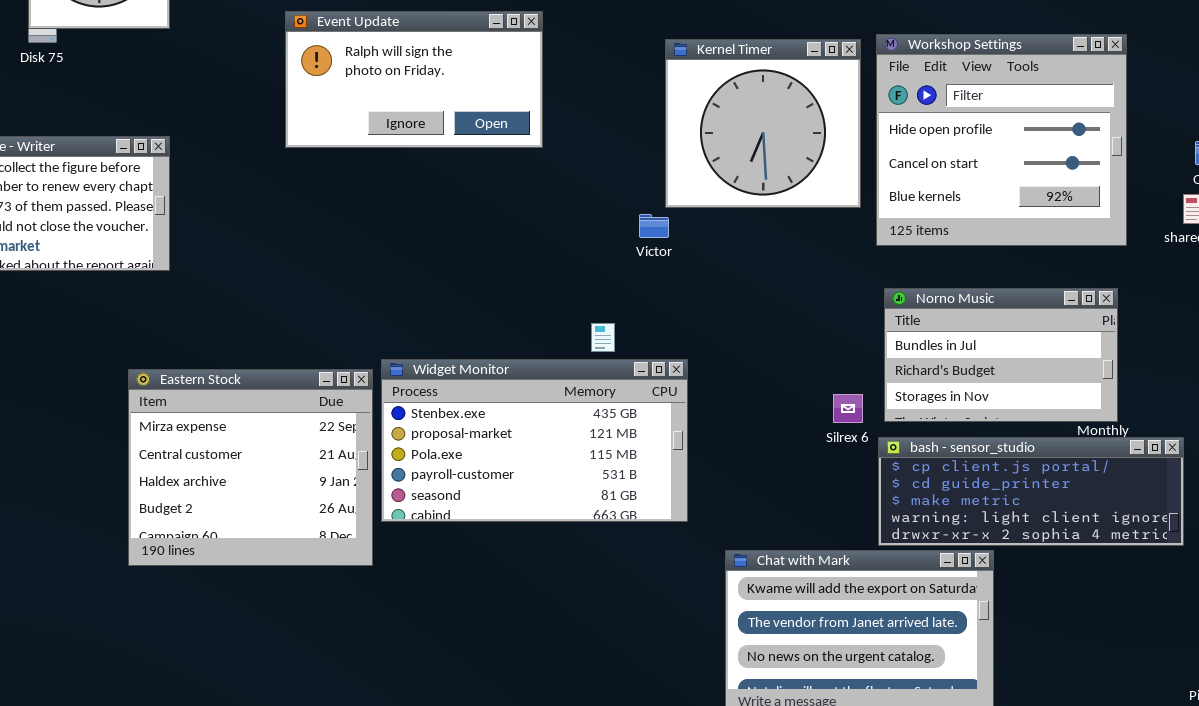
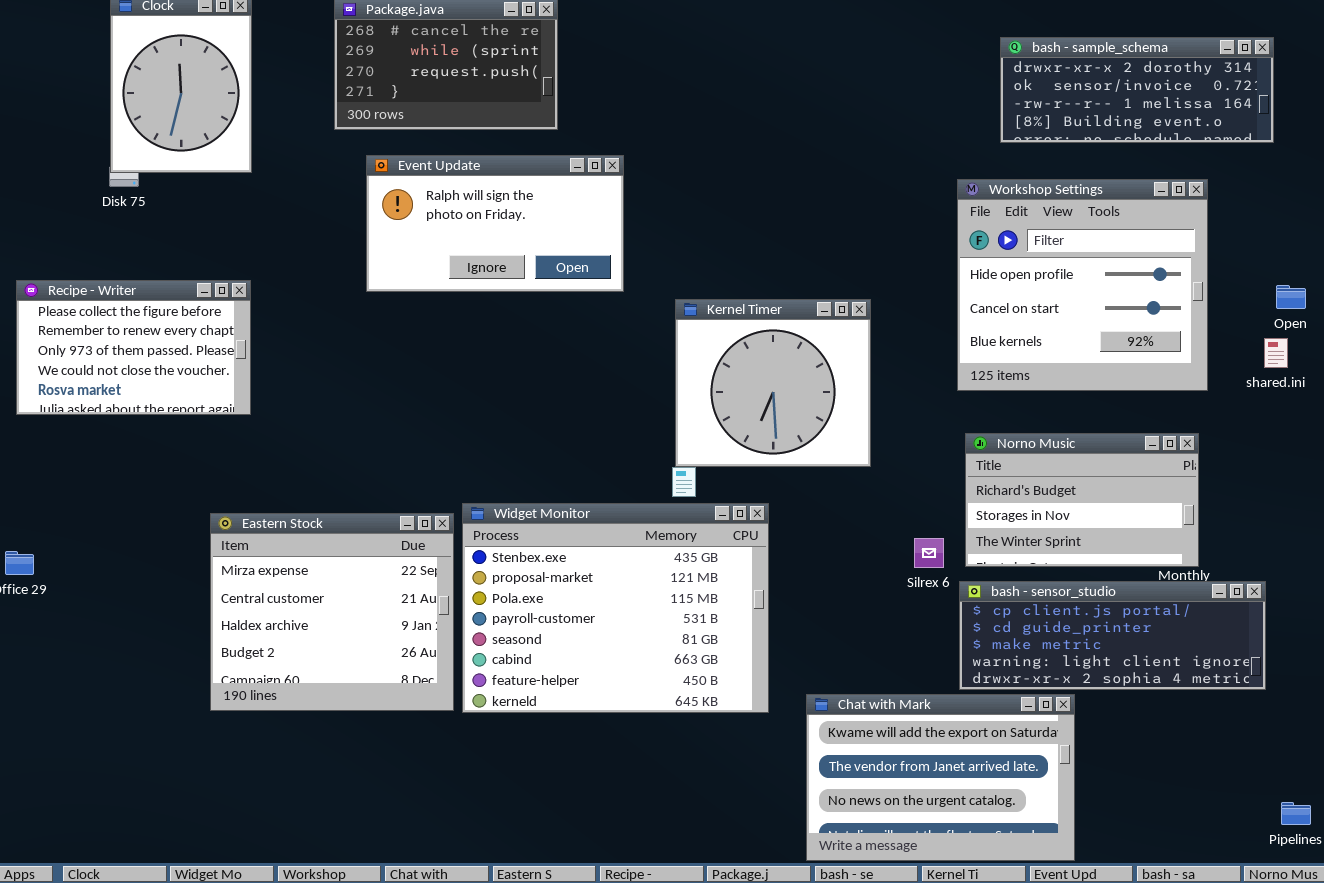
Kernel Timer: [665,39,861,208] -> [675,299,871,467], moved
Norno Music: [884,288,1118,422] -> [965,433,1199,567], scrolled down 1 row
Widget Monitor: [381,359,688,522] -> [462,503,769,713], resized

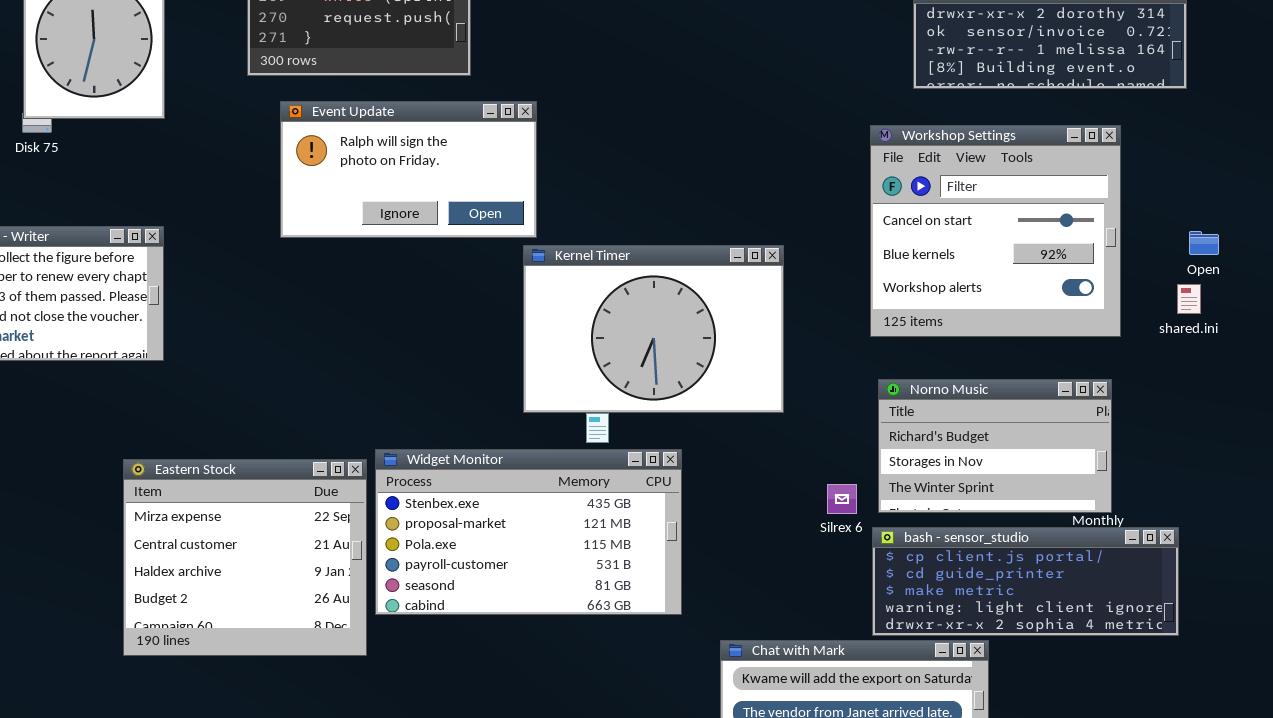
Workshop Settings: [957,179,1208,391] -> [870,125,1121,337], scrolled down 1 row
Kernel Timer: [675,299,871,467] -> [523,245,784,413], resized
Widget Monitor: [462,503,769,713] -> [375,449,682,615], resized

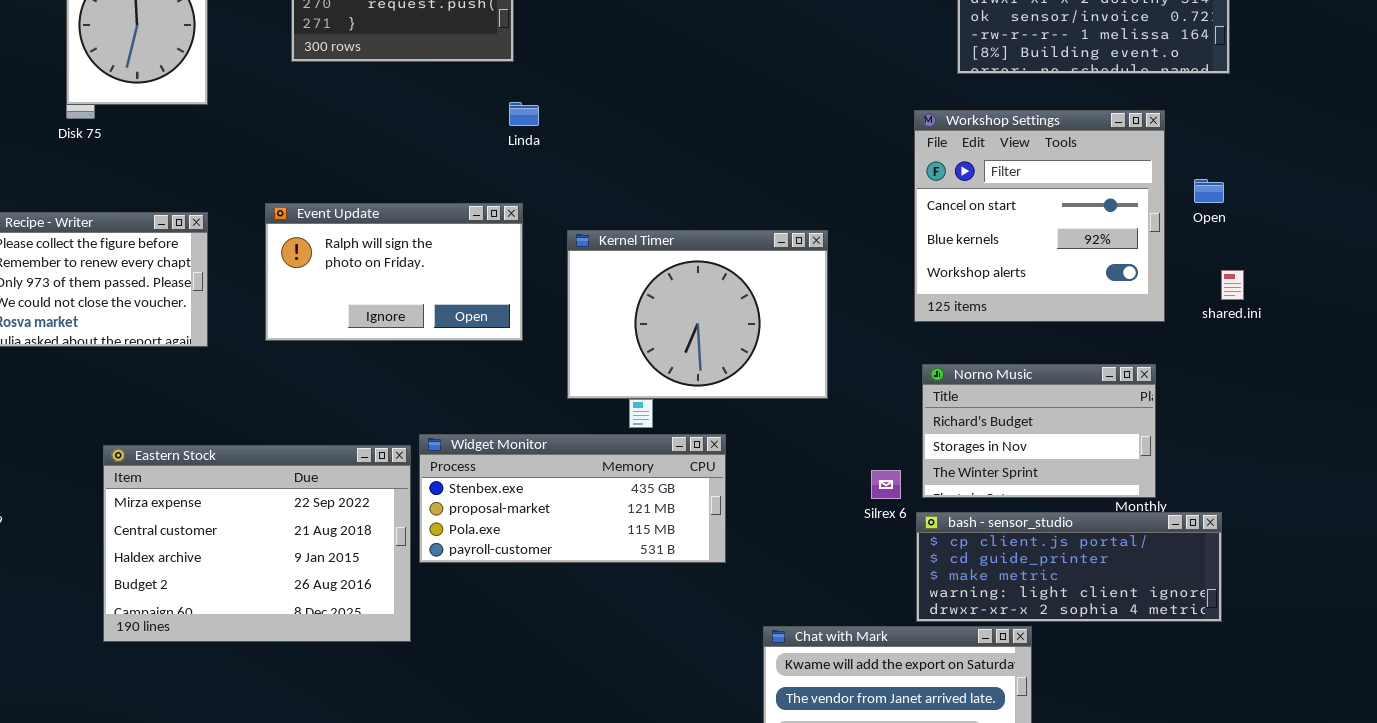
Event Update: [280,101,537,238] -> [265,203,523,341], moved
Open: [1189,231,1219,255] -> [1194,179,1224,203], moved
Widget Monitor: [375,449,682,615] -> [419,434,726,563], resized
Eastern Stock: [123,459,367,656] -> [103,445,411,642], resized

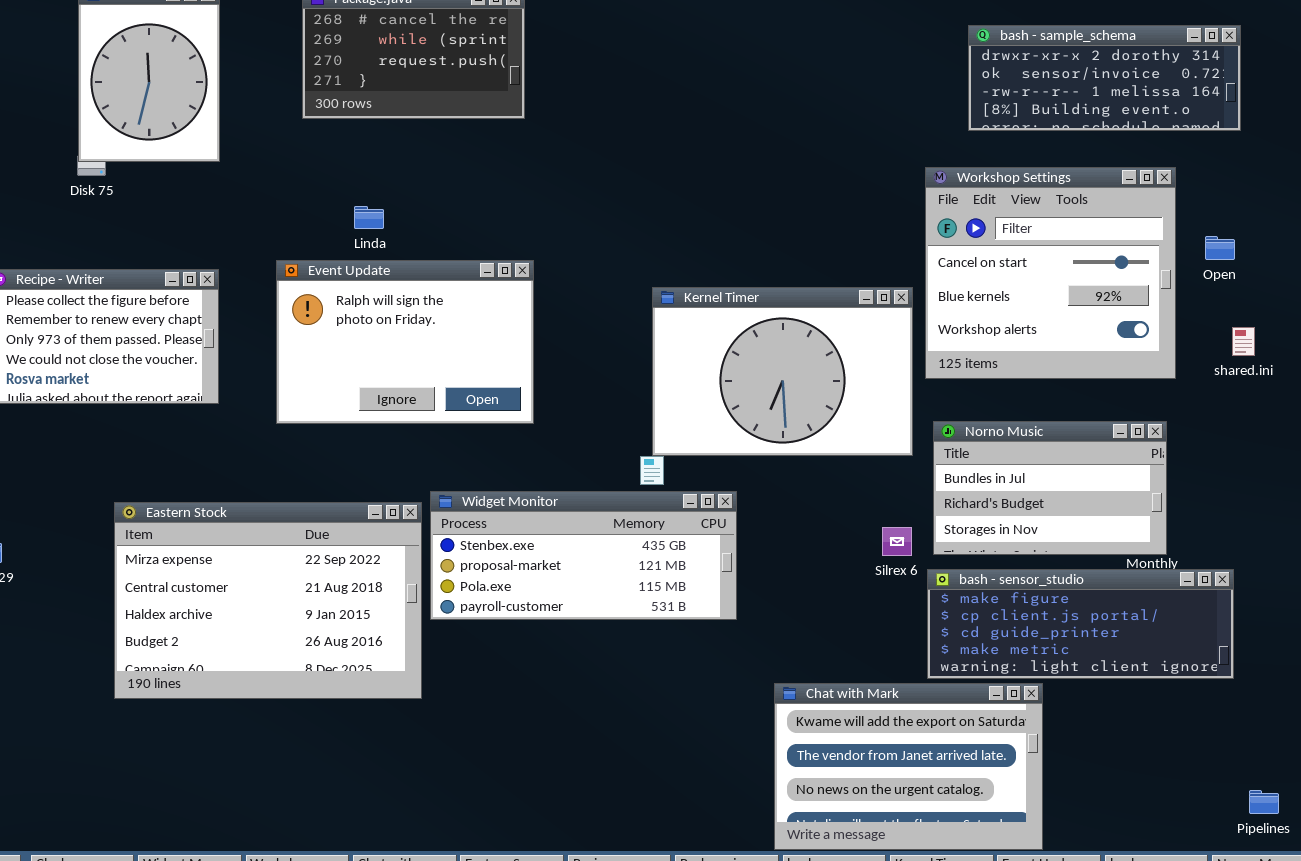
Linda: [509,102,539,126] -> [354,206,384,229], moved
Event Update: [265,203,523,341] -> [276,260,534,424], resized
Kernel Timer: [567,230,828,399] -> [652,287,913,456], moved
Norno Music: [922,364,1156,498] -> [933,421,1167,555], scrolled up 1 row
bash - sensor_studio: [916,512,1222,622] -> [927,569,1234,679], scrolled up 1 row

